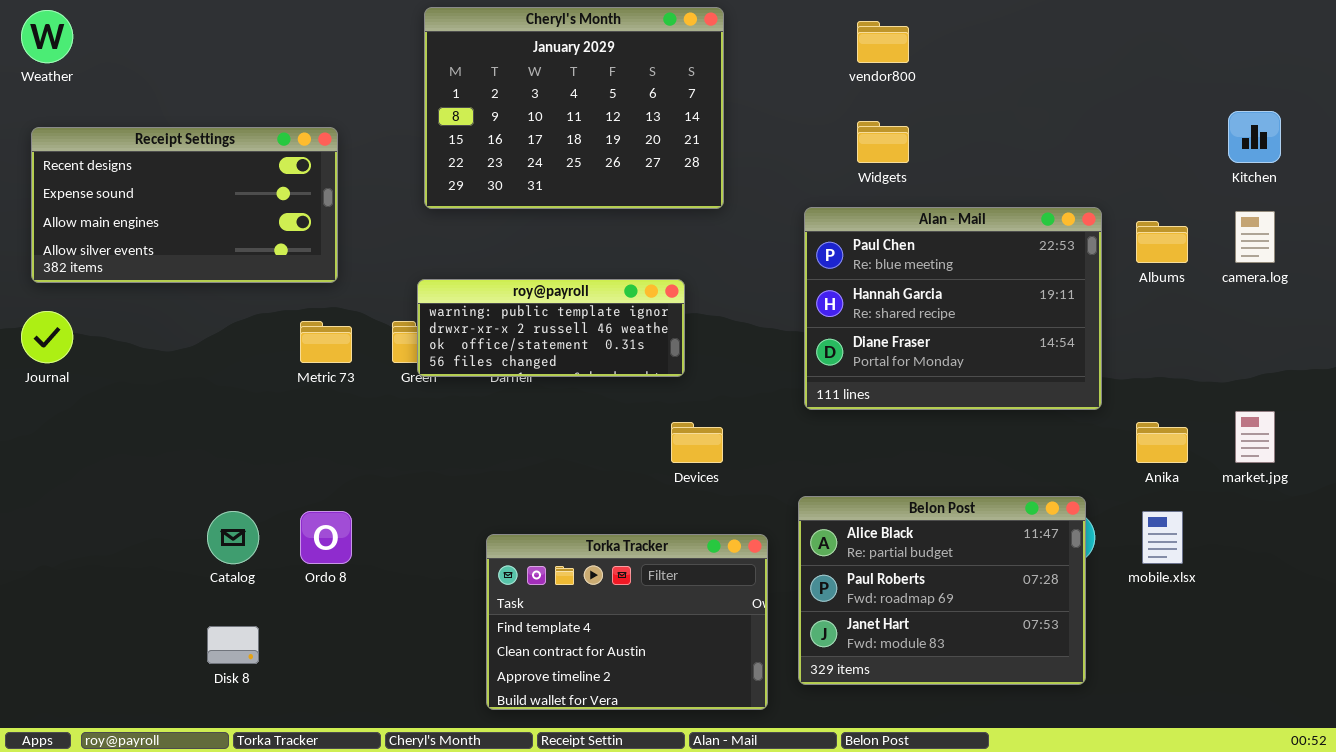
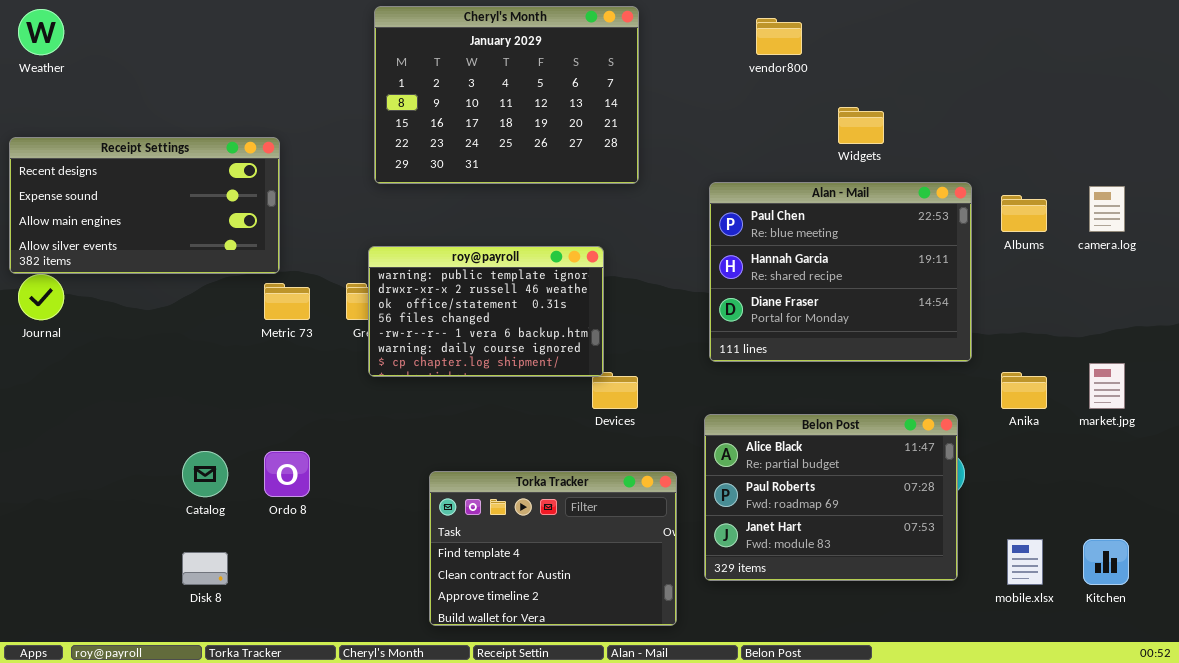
Kitchen: [1228,111,1281,163] -> [1083,539,1129,585], moved
Widgets: [857,121,909,163] -> [838,107,884,144], moved
Receipt Settings: [31,127,338,283] -> [9,137,280,274], moved
roy@payroll: [417,279,685,377] -> [368,246,604,377], resized
Belon Post: [798,496,1086,685] -> [704,414,958,581], moved
mobile.xlsx: [1142,511,1183,564] -> [1007,539,1043,585], moved

